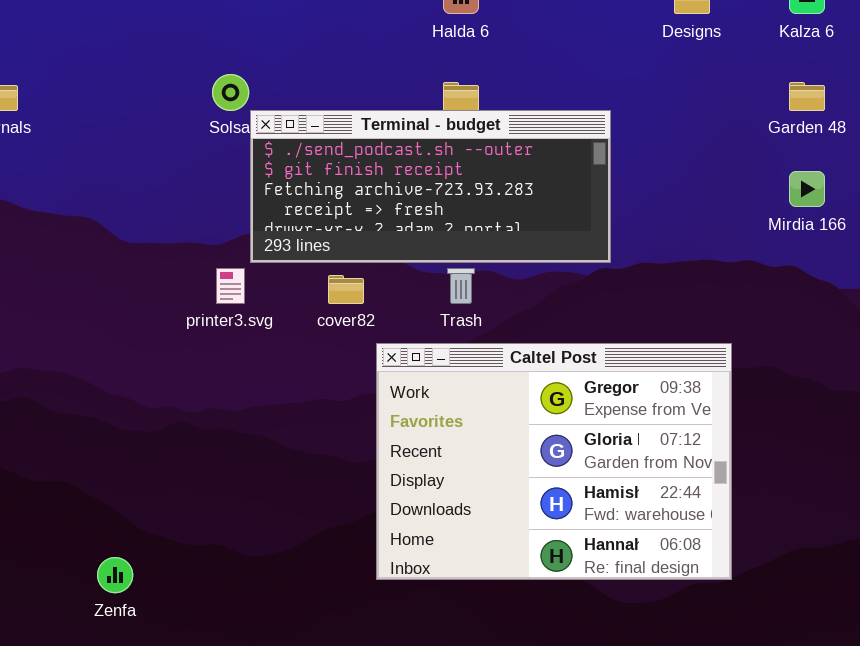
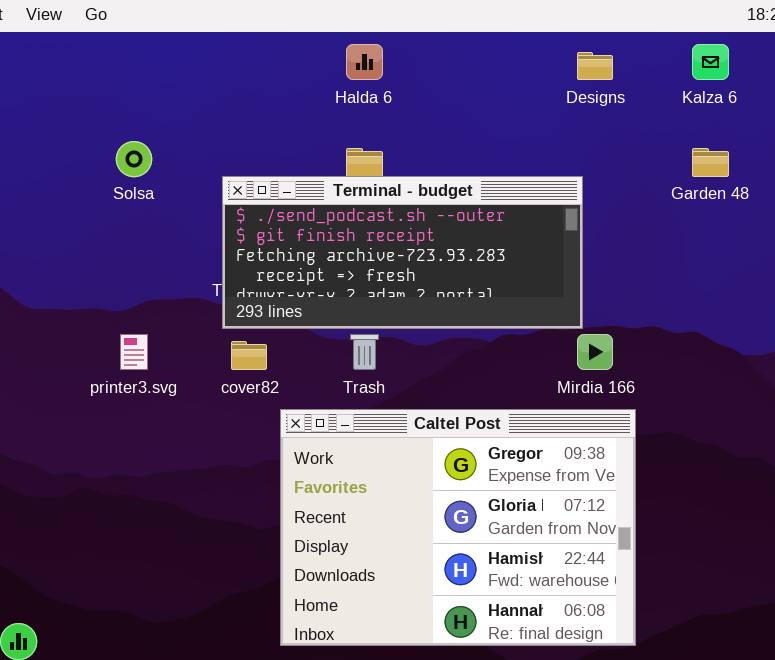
Terminal - budget: [250,110,611,263] -> [222,176,583,329], moved
Mirdia 166: [789,171,825,207] -> [577,334,613,370], moved

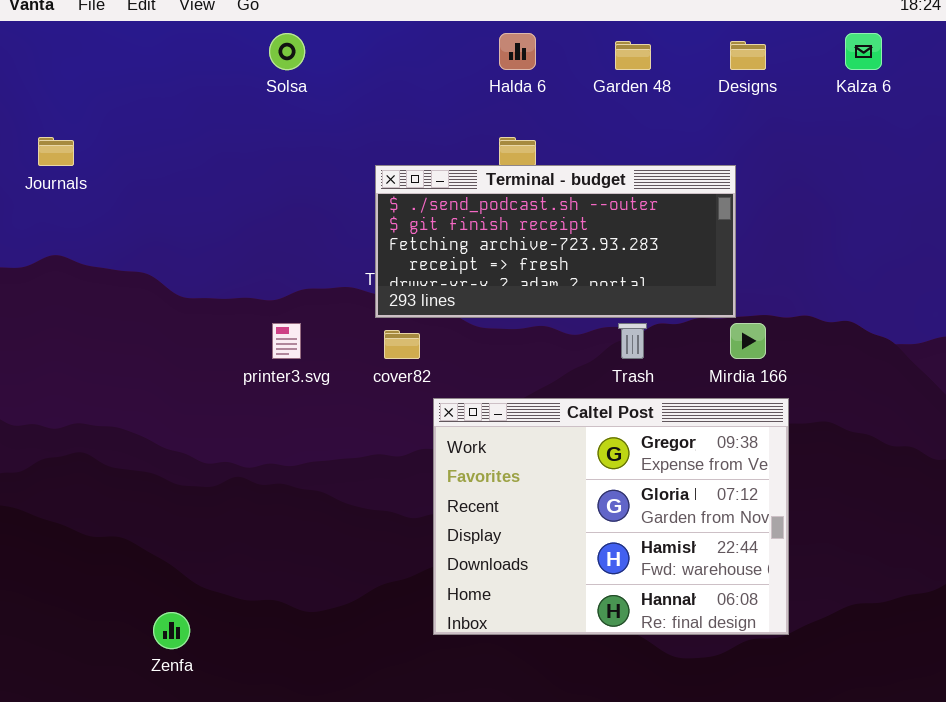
Solsa: [116,141,152,177] -> [269,33,305,70], moved
Garden 48: [692,148,729,177] -> [615,41,651,70], moved
Trash: [350,334,379,370] -> [618,323,647,359], moved

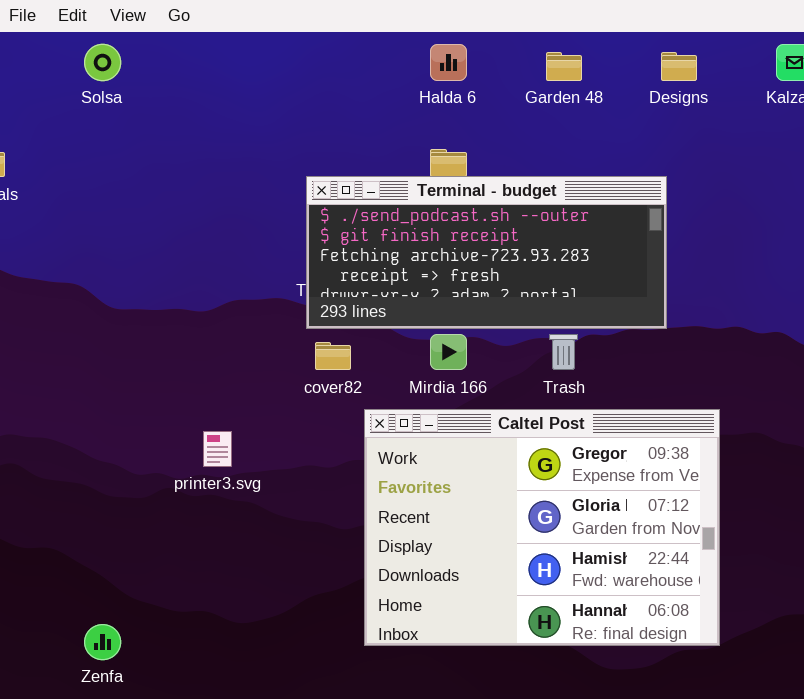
Solsa: [269,33,305,70] -> [84,44,121,81], moved
printer3.svg: [272,323,301,359] -> [203,431,232,467], moved
Mirdia 166: [730,323,766,359] -> [430,334,467,370], moved

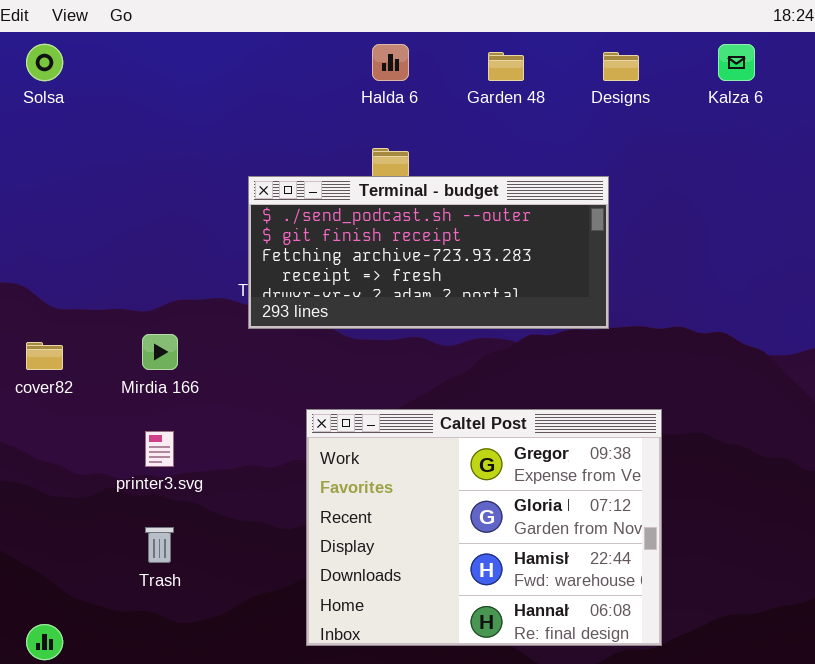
Mirdia 166: [430,334,467,370] -> [142,334,178,370], moved
Trash: [549,334,578,370] -> [145,527,174,563], moved
cover82: [315,342,351,370] -> [26,342,63,370], moved

